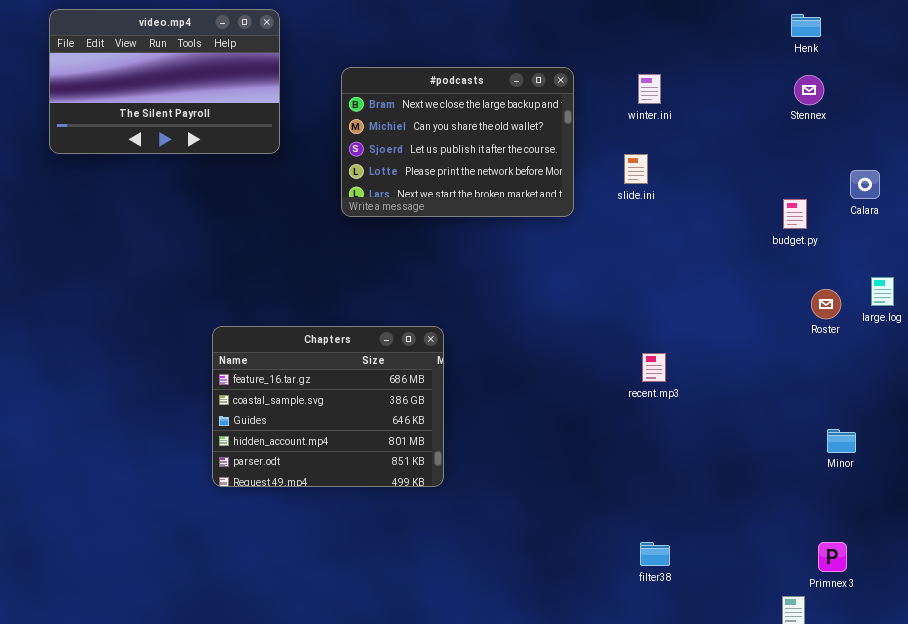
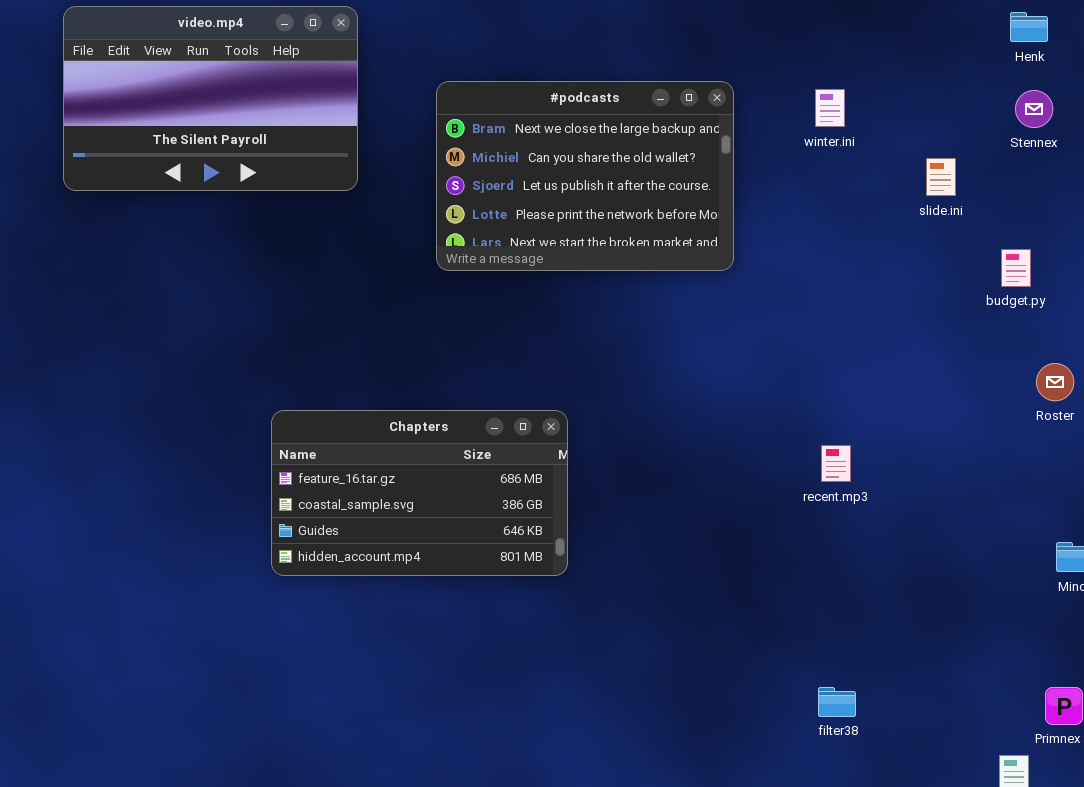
slide.ini: [624,154,648,184] -> [926,158,956,196], moved
Chapters: [212,326,444,487] -> [271,410,568,576], resized

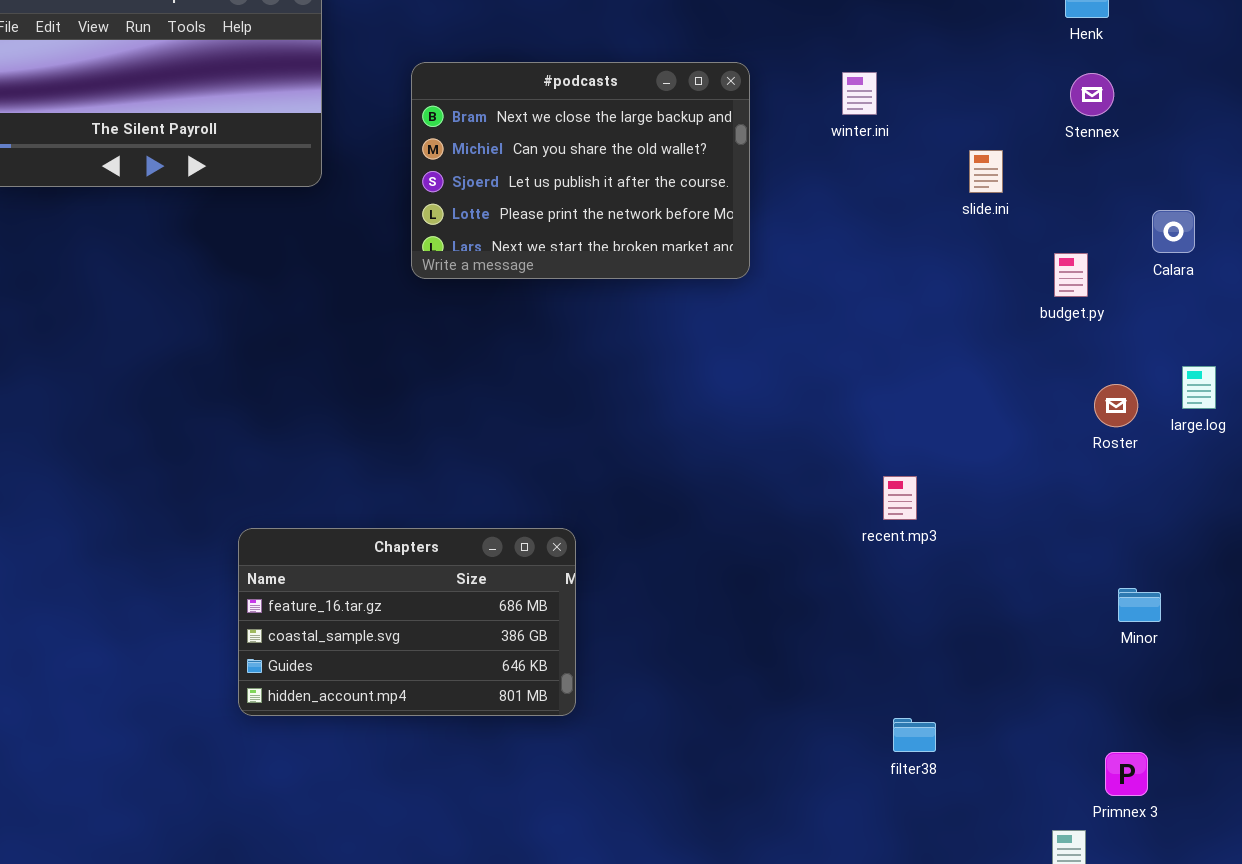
Chapters: [271,410,568,576] -> [238,528,576,716], moved
recent.mp3: [821,445,851,482] -> [883,476,917,520], moved
filter38: [818,687,856,717] -> [893,718,936,752], moved

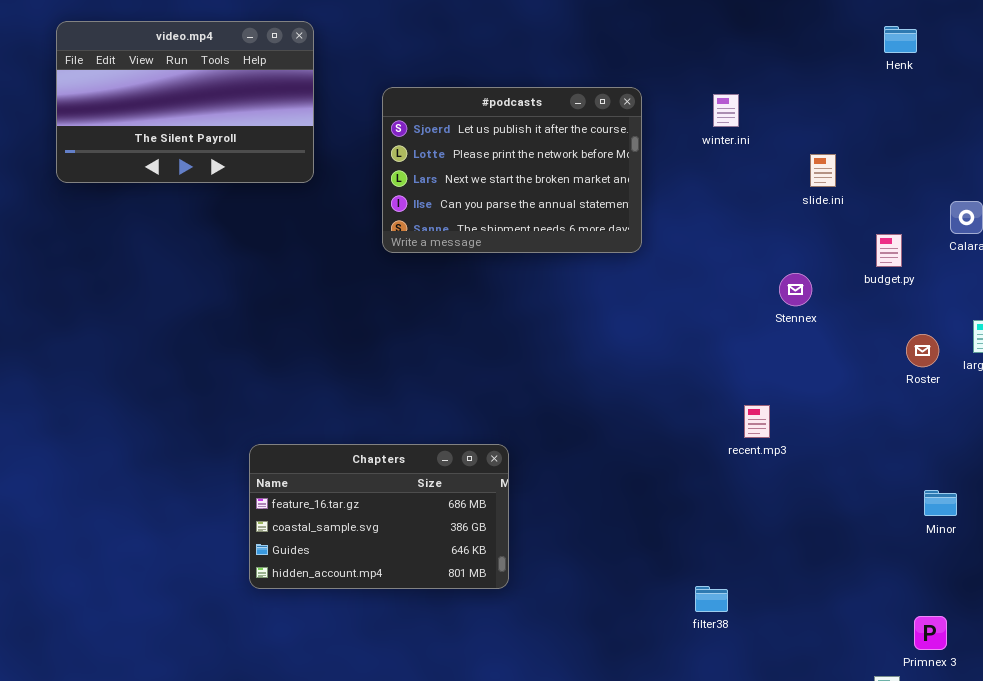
#podcasts: [411,62,750,279] -> [382,87,642,253], scrolled down 2 rows
Stennex: [1070,73,1114,116] -> [779,273,812,306], moved
filter38: [893,718,936,752] -> [695,586,728,612], moved

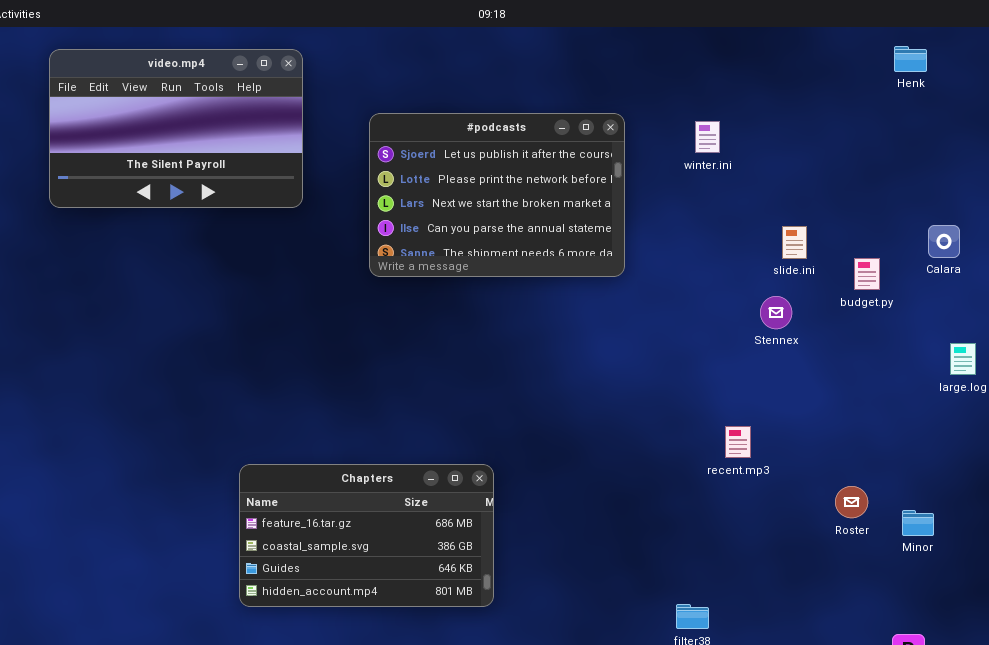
Henk: [884,26,917,53] -> [894,46,927,72], moved
slide.ini: [810,154,836,187] -> [782,226,807,259], moved
Roster: [906,334,939,367] -> [835,486,868,518], moved

